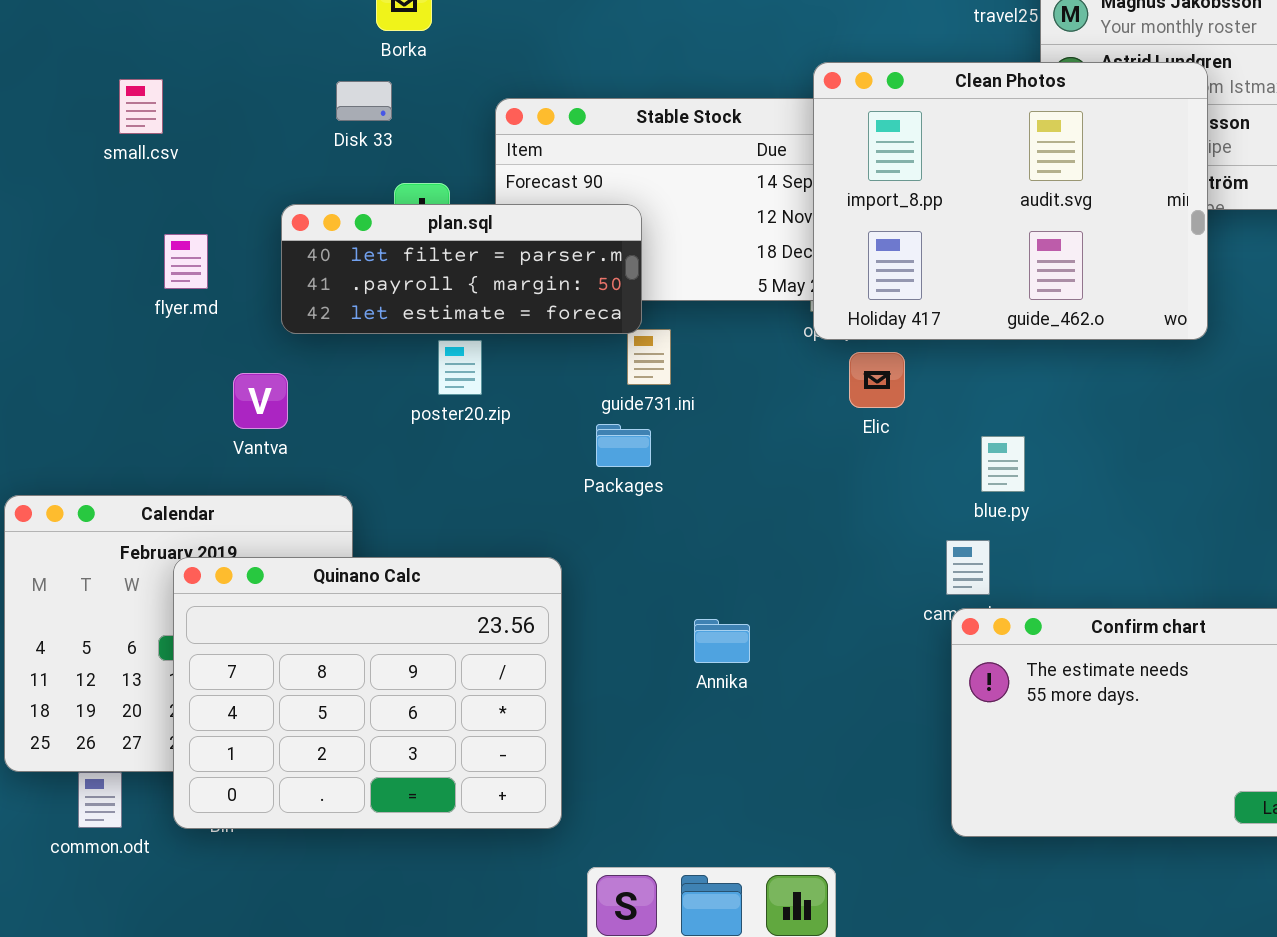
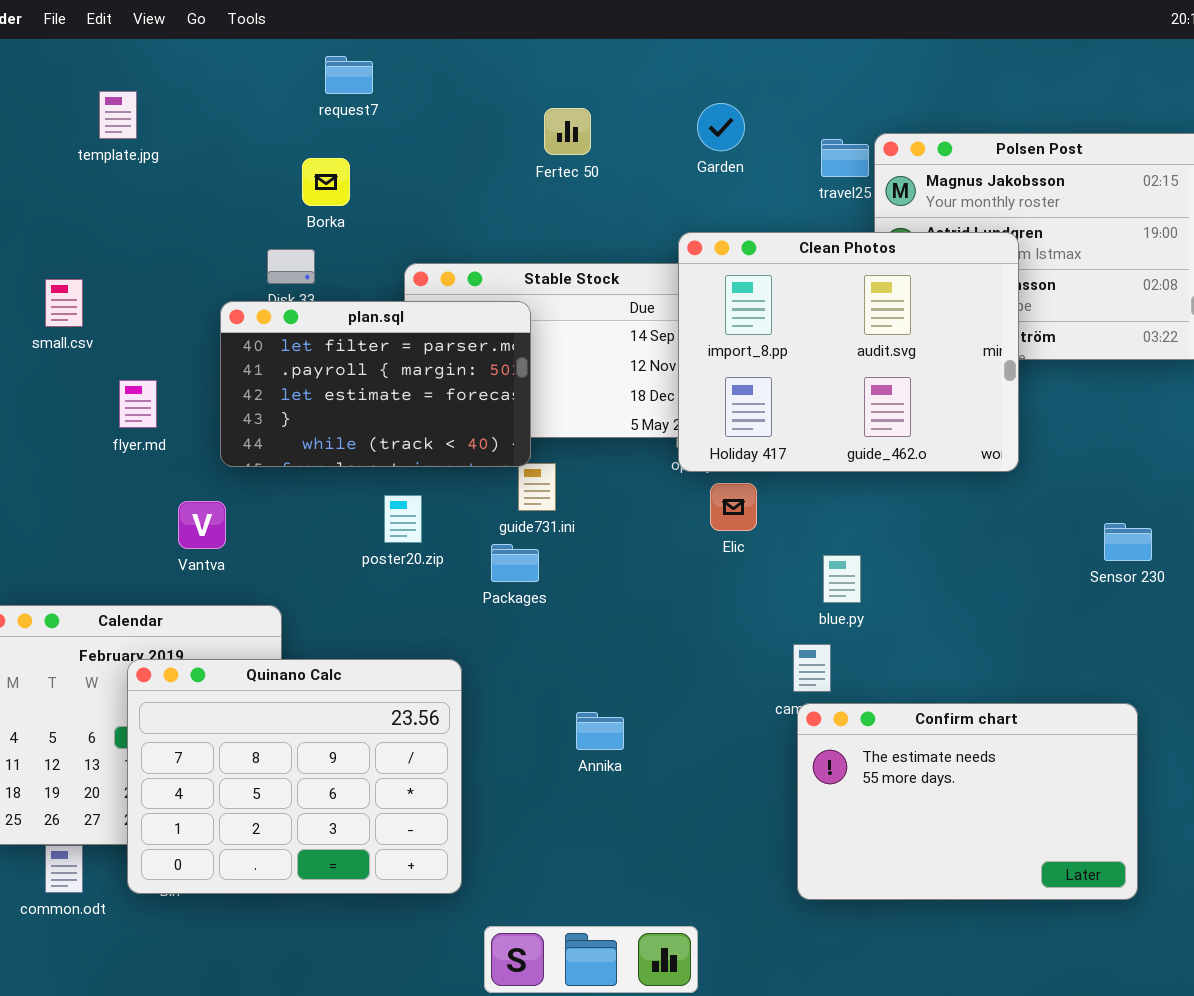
small.csv: [119,79,163,134] -> [45,279,83,327], moved
plan.sql: [281,204,642,334] -> [220,301,531,467], resized
poster20.zip: [438,340,482,395] -> [384,495,422,543], moved

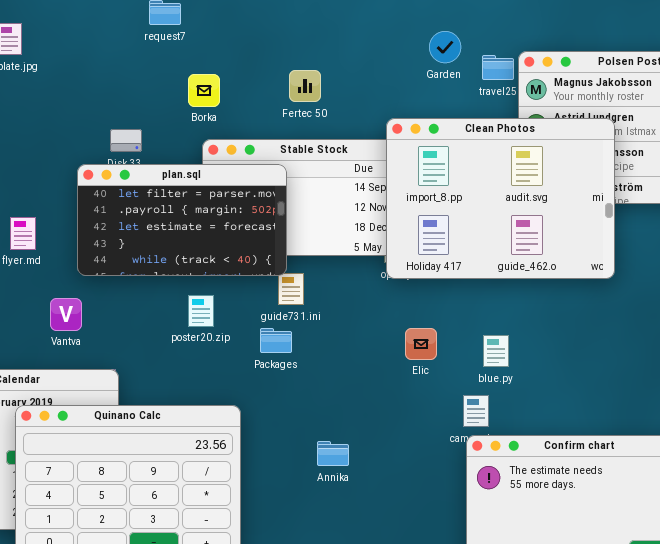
Garden: [697,103,745,151] -> [429,31,461,63], moved
Fertec 50: [544,108,591,155] -> [289,70,321,102], moved
Borka: [302,158,350,206] -> [188,74,220,107], moved
Elic: [710,483,757,531] -> [405,328,437,360], moved

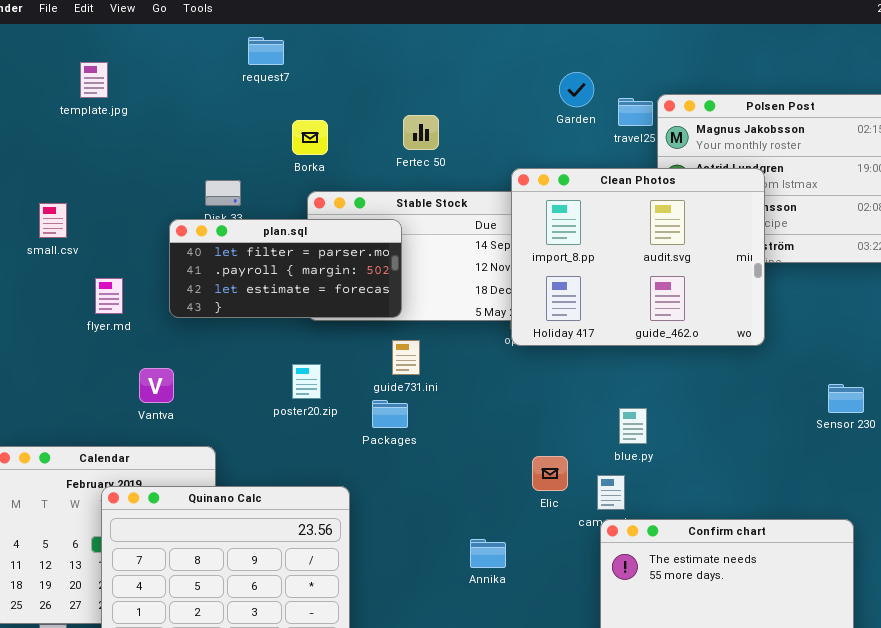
plan.sql: [77,164,287,276] -> [169,219,402,318], resized
Elic: [405,328,437,360] -> [532,456,568,491], moved
Annika: [317,441,349,466] -> [470,539,506,568], moved

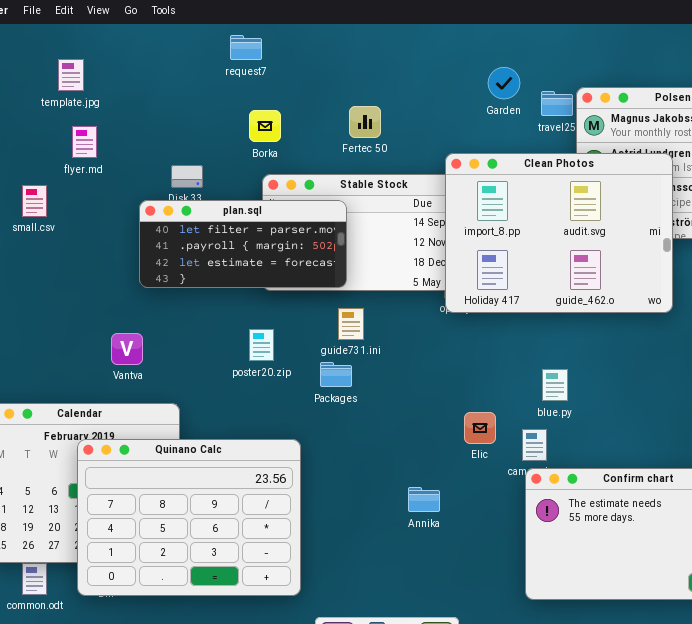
request7: [248,37,284,65] -> [230,35,262,60], moved
flyer.md: [95,278,123,314] -> [72,126,97,158], moved

